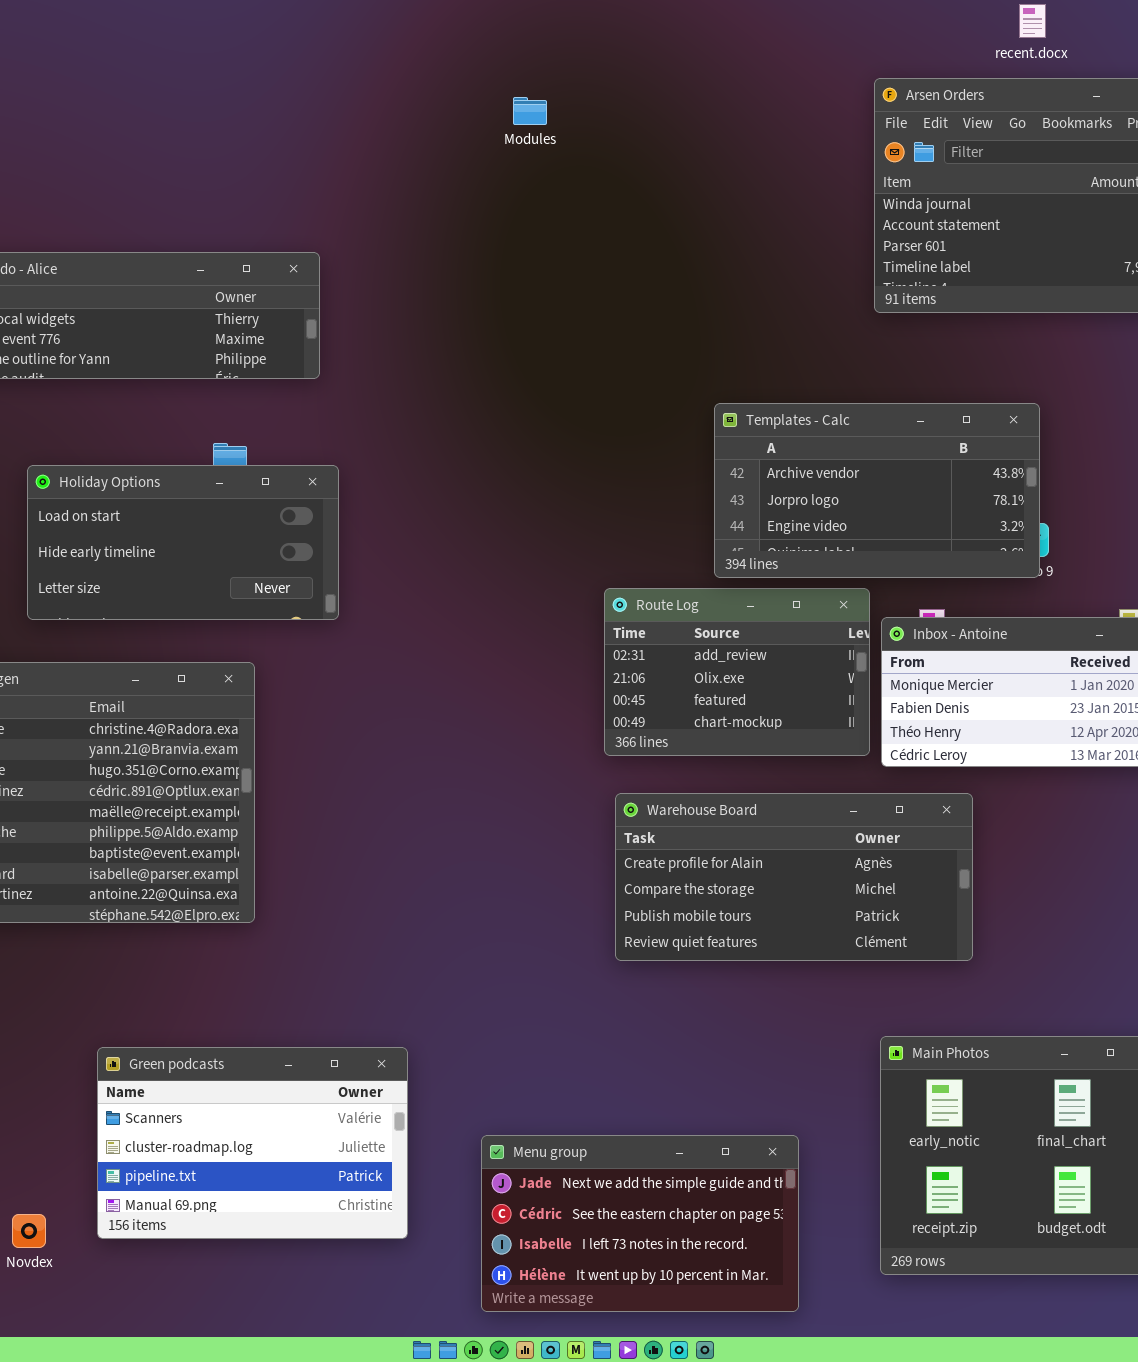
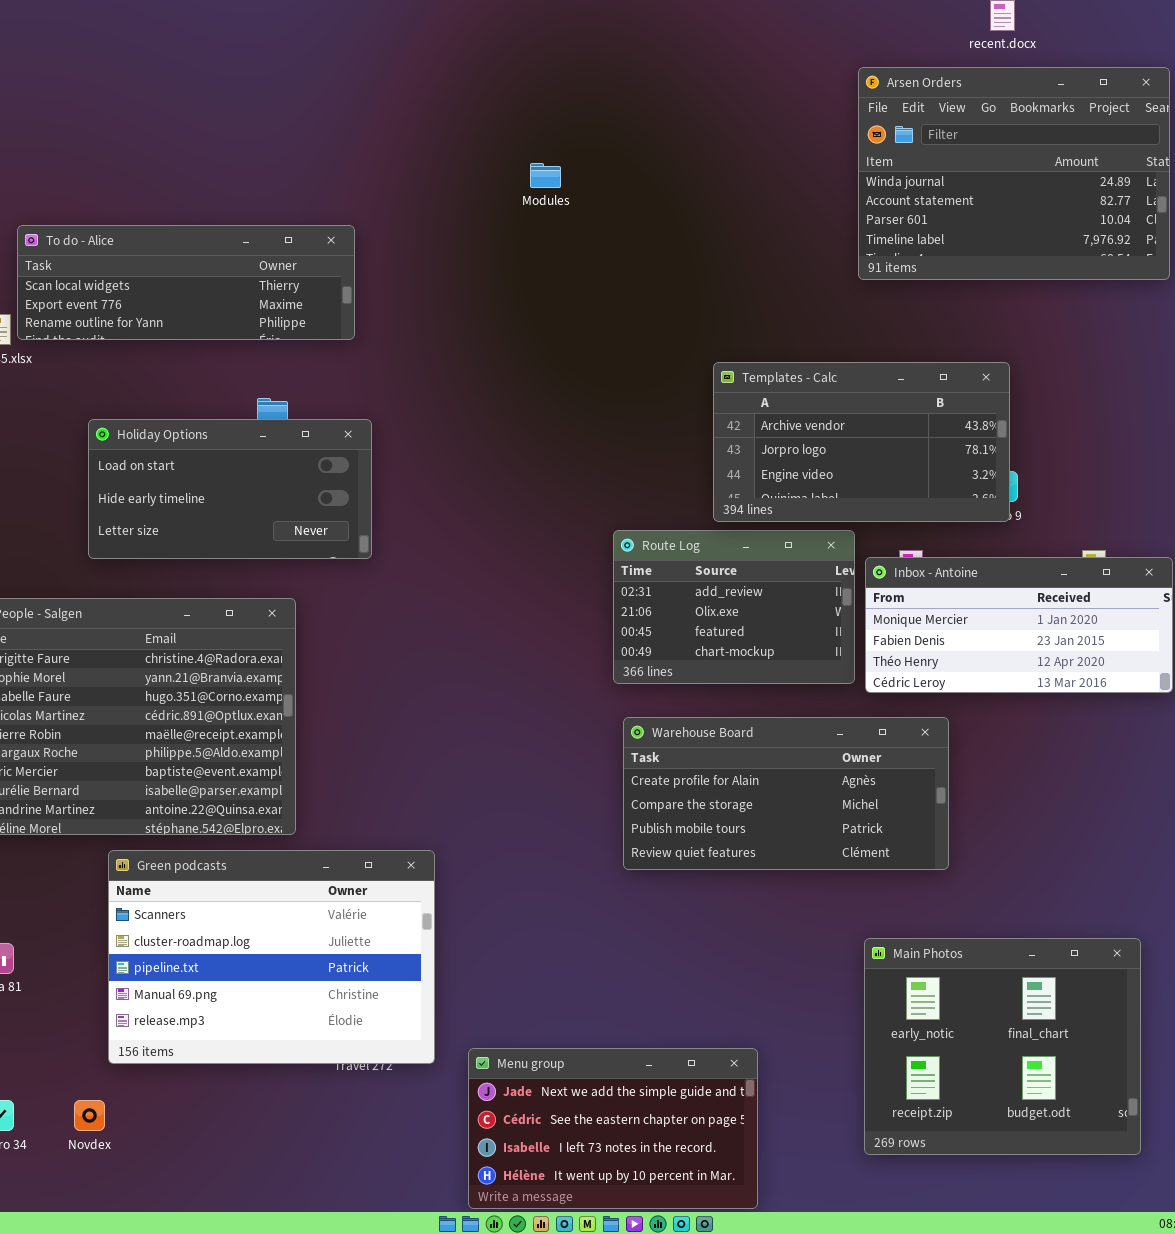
Modules: [513,97,547,125] -> [530,163,561,188], moved
Green podcasts: [97,1047,408,1239] -> [108,850,435,1064], moved, resized
Menu group: [481,1135,799,1312] -> [468,1048,758,1209], moved

